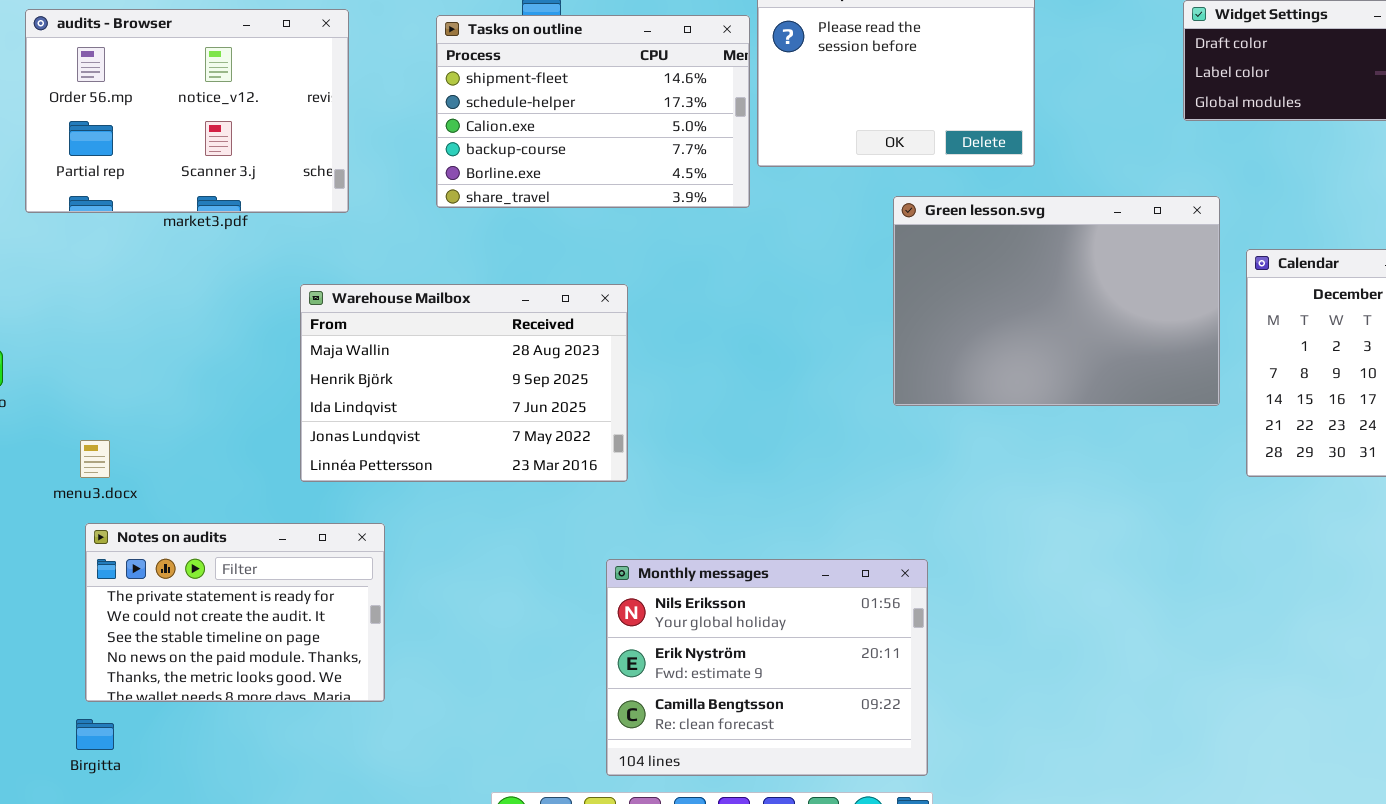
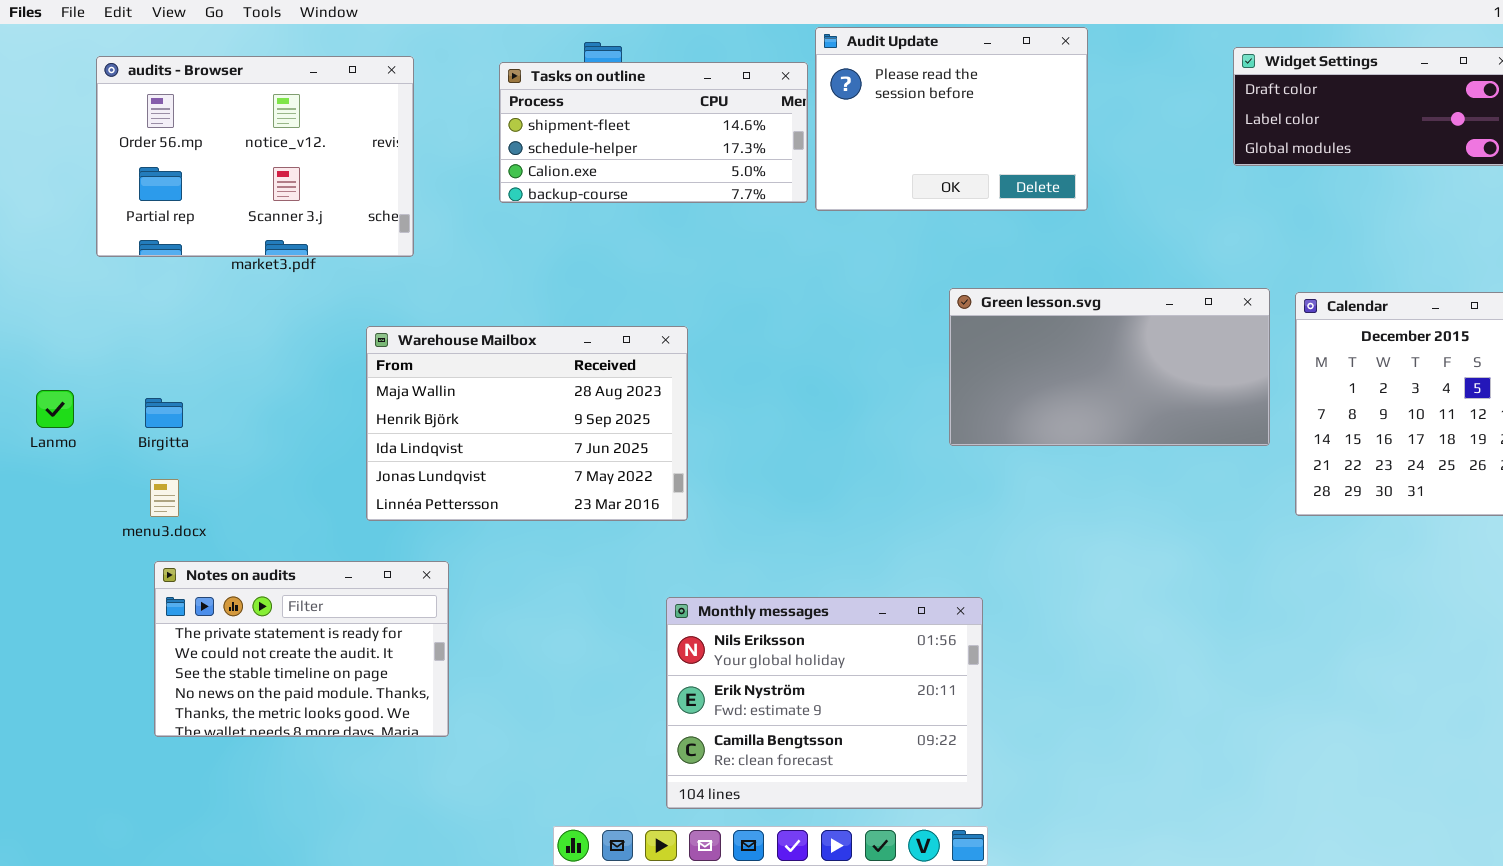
Tasks on outline: [436,15,750,208] -> [499,62,808,203], resized
Green lesson.svg: [893,196,1220,406] -> [949,288,1270,446], resized
Birgitta: [76,719,114,750] -> [145,398,183,428], moved

